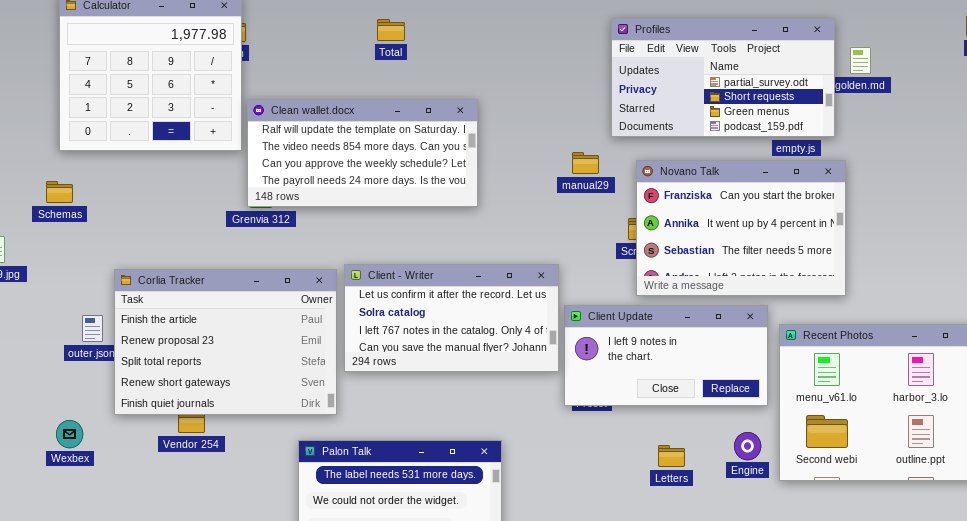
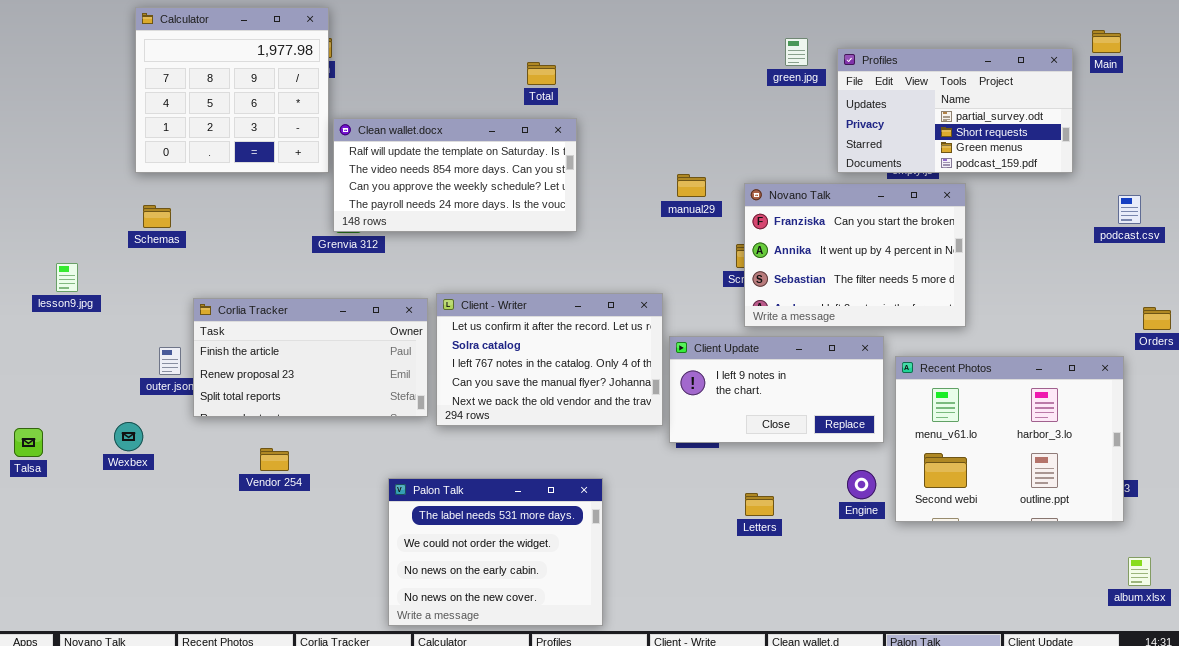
Profiles: [611,18,835,137] -> [837,48,1073,173], moved
Total: [377,19,405,41] -> [527,62,556,85], moved
Schemas: [46,181,73,203] -> [143,205,171,228], moved
Client - Writer: [344,264,559,372] -> [436,293,663,426], resized
Corlia Tracker: [114,269,337,415] -> [193,298,428,417], resized
Wexbex: [56,420,83,448] -> [114,422,143,451], moved
Letters: [658,445,685,467] -> [745,493,774,516], moved

